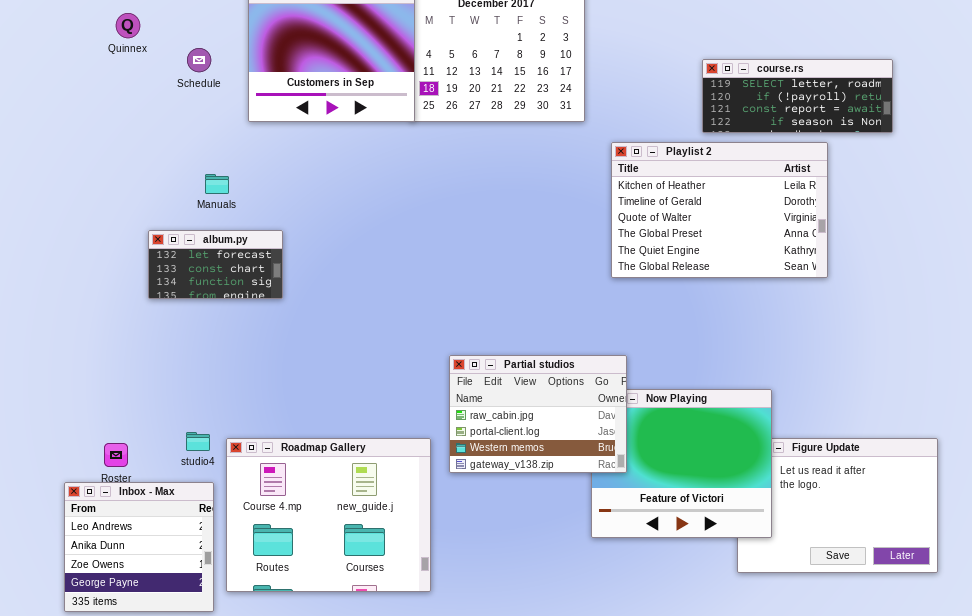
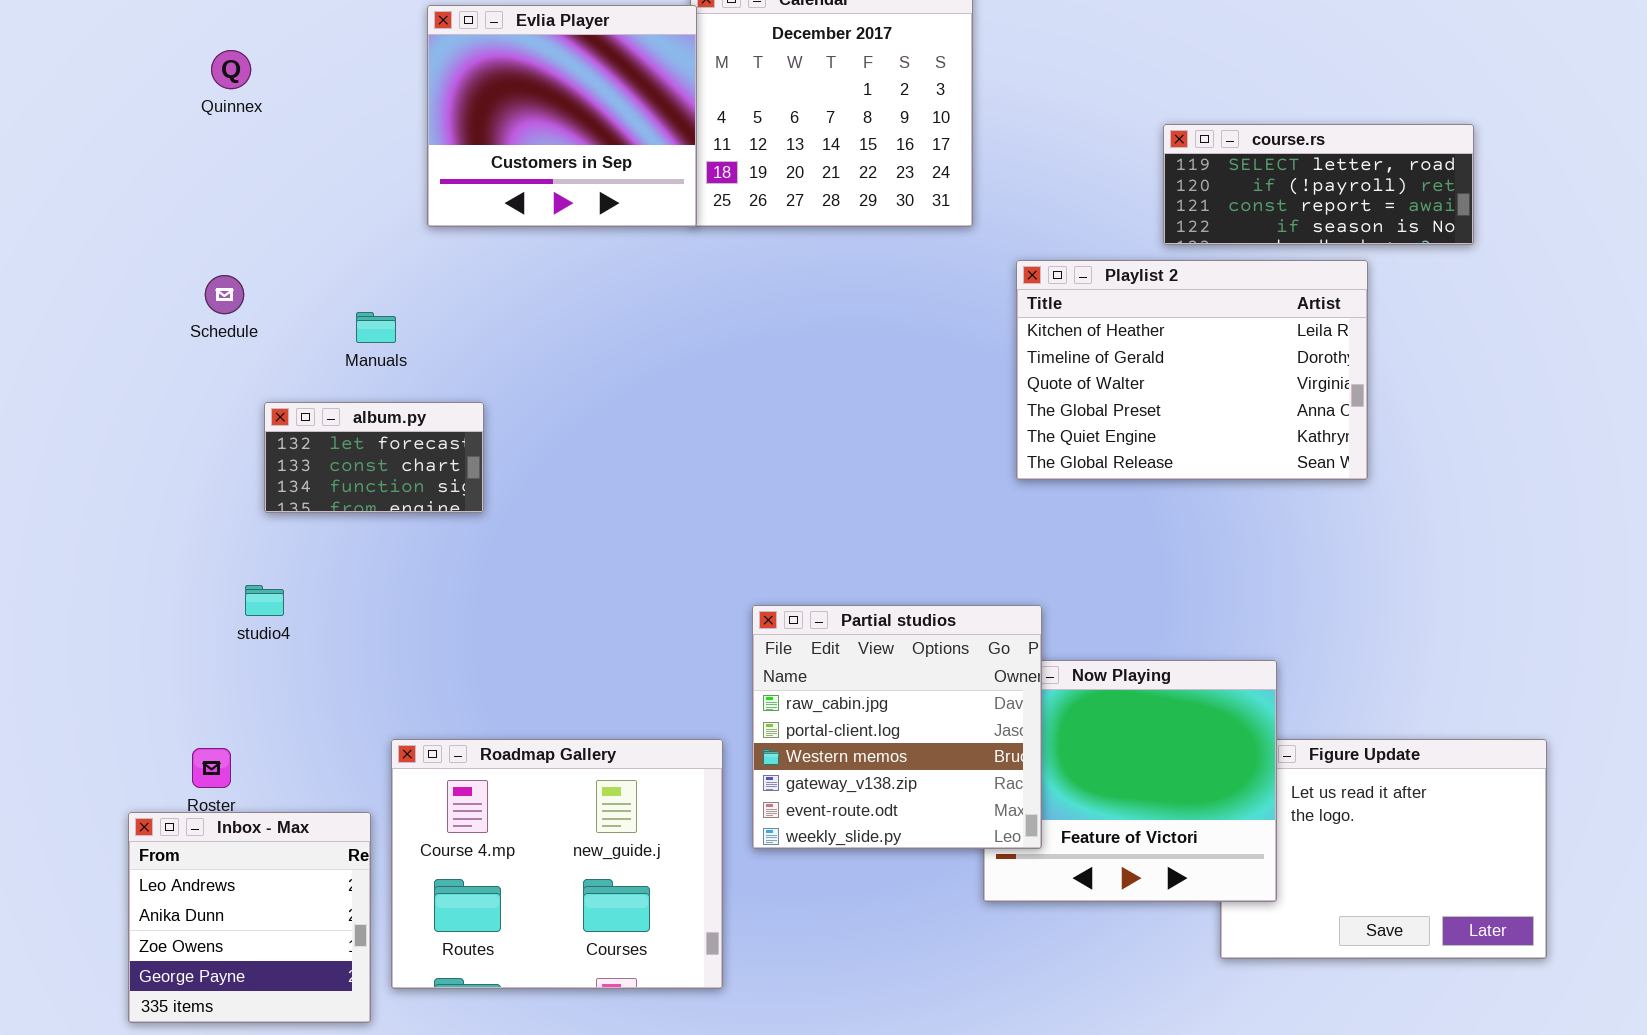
Schedule: [187,48,211,72] -> [205,275,244,314], moved
Partial studios: [449,355,627,473] -> [752,605,1042,849], resized
studio4: [186,432,210,451] -> [245,585,284,616], moved

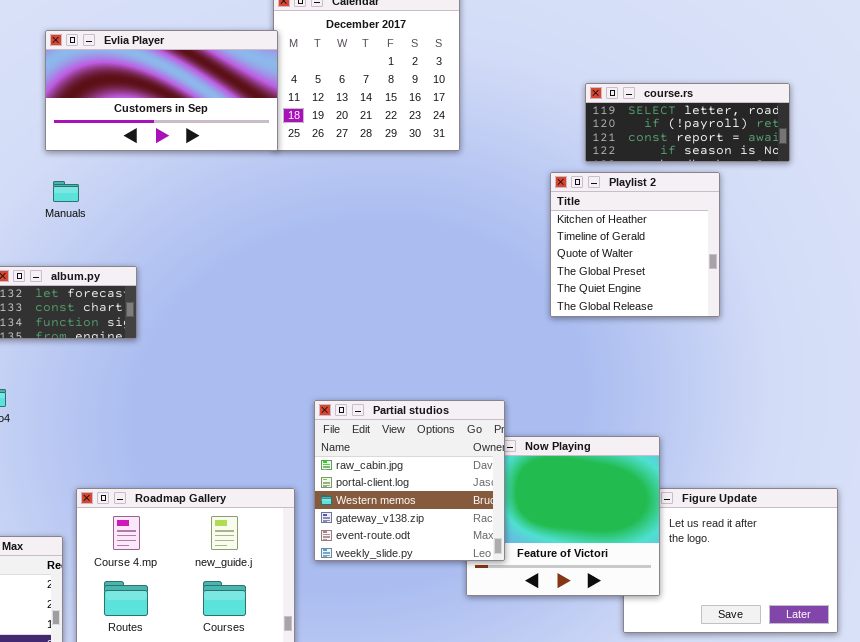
Evlia Player: [427,5,697,227] -> [45,30,278,151], resized
Playlist 2: [1016,260,1368,480] -> [550,172,720,317], resized
Manuals: [356,312,396,343] -> [53,181,79,202], moved

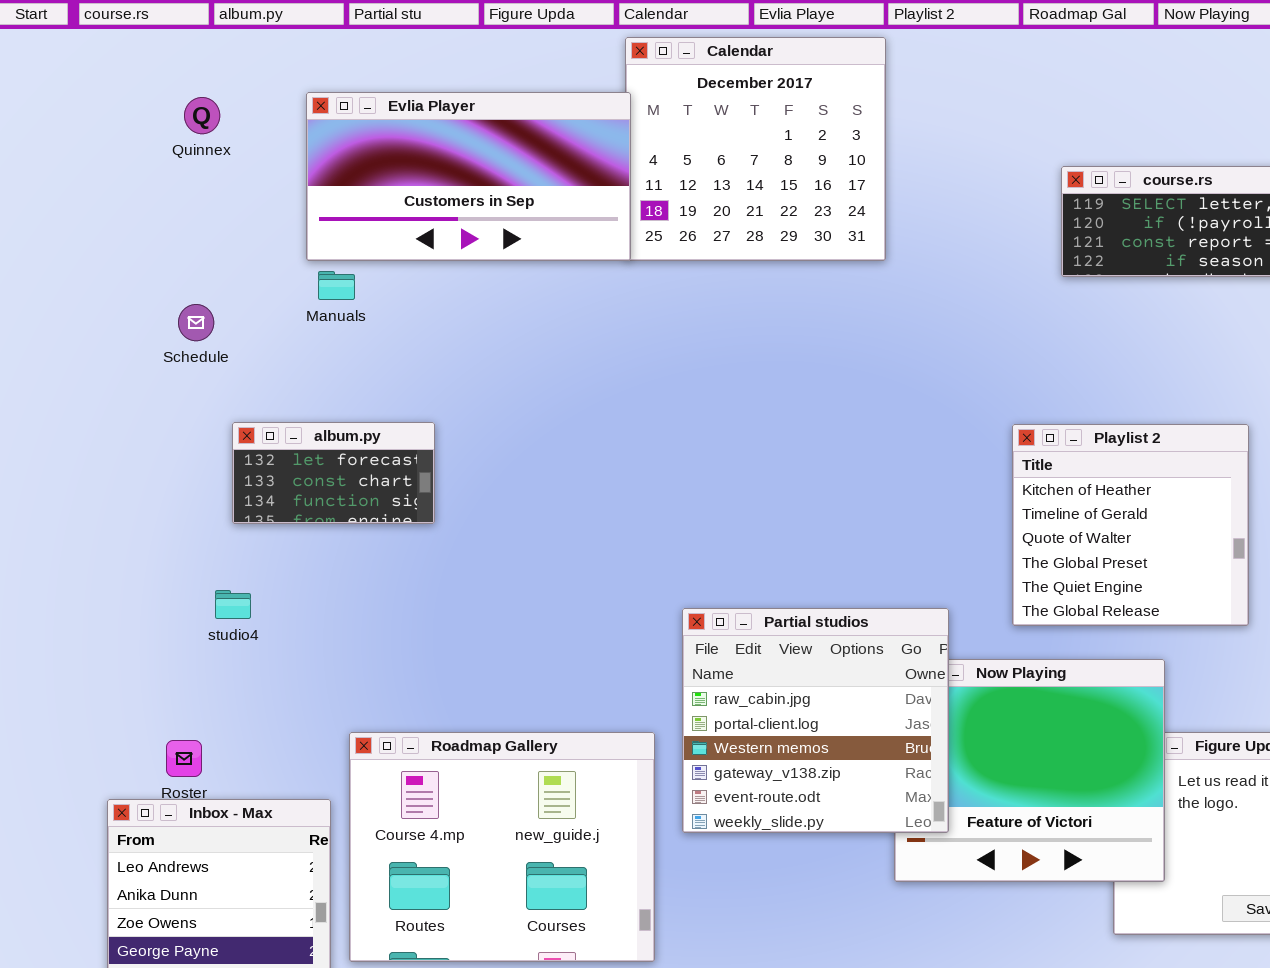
Playlist 2: [550,172,720,317] -> [1012,424,1249,626], moved
Manuals: [53,181,79,202] -> [318,271,355,300], moved

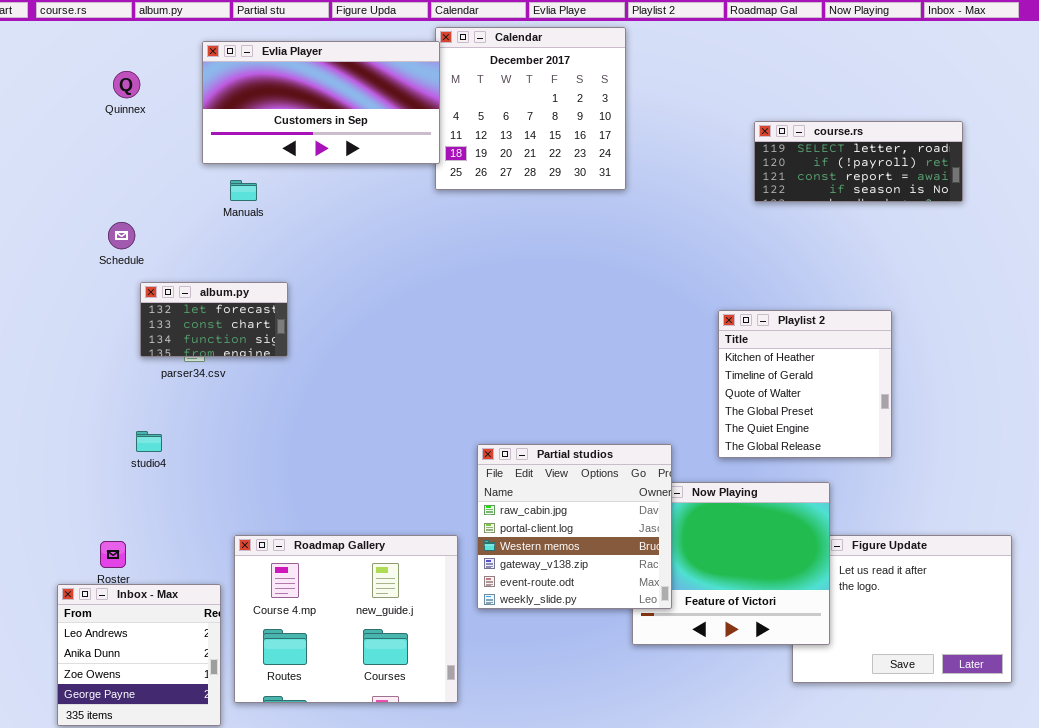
Evlia Player: [306,92,631,261] -> [202,41,440,164], moved
Manuals: [318,271,355,300] -> [230,180,257,201], moved
album.py: [232,422,435,524] -> [140,282,288,357], moved

